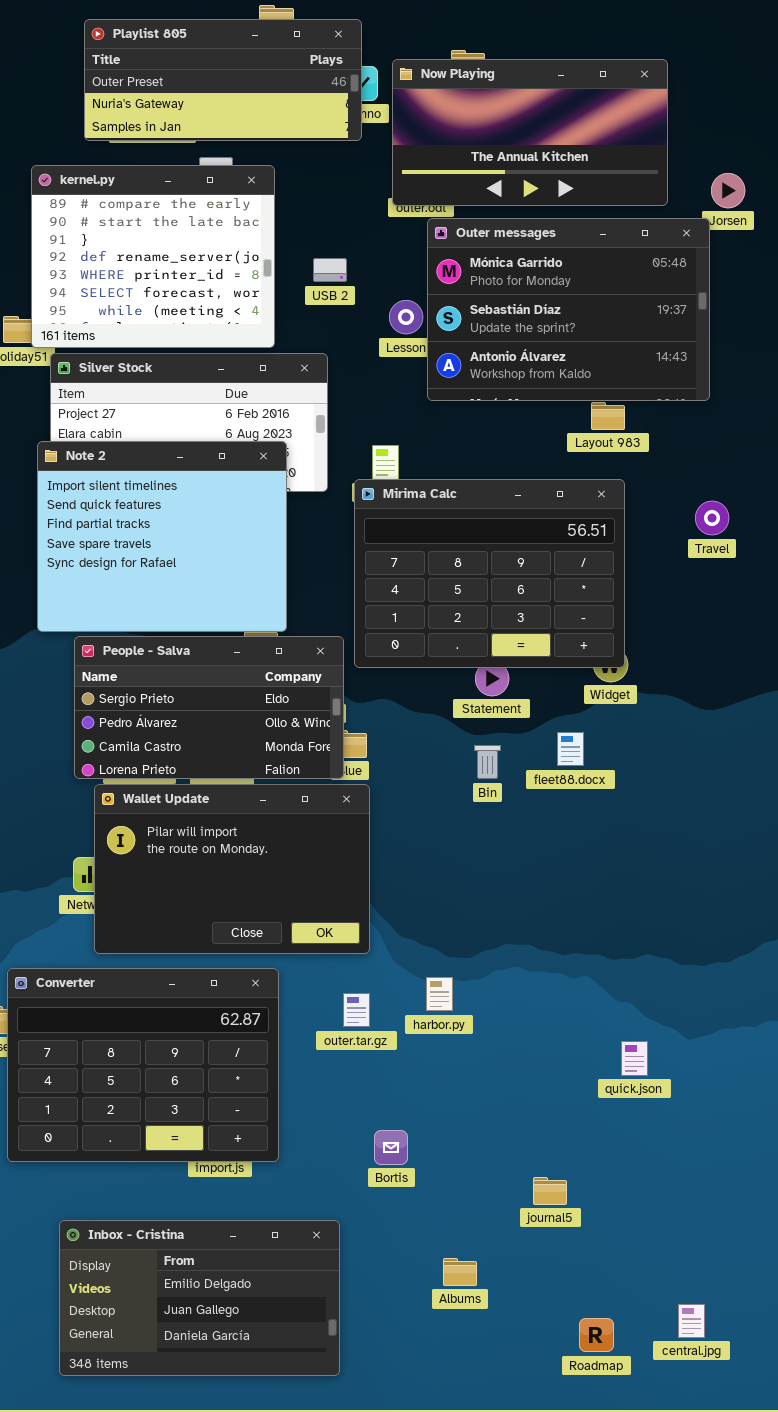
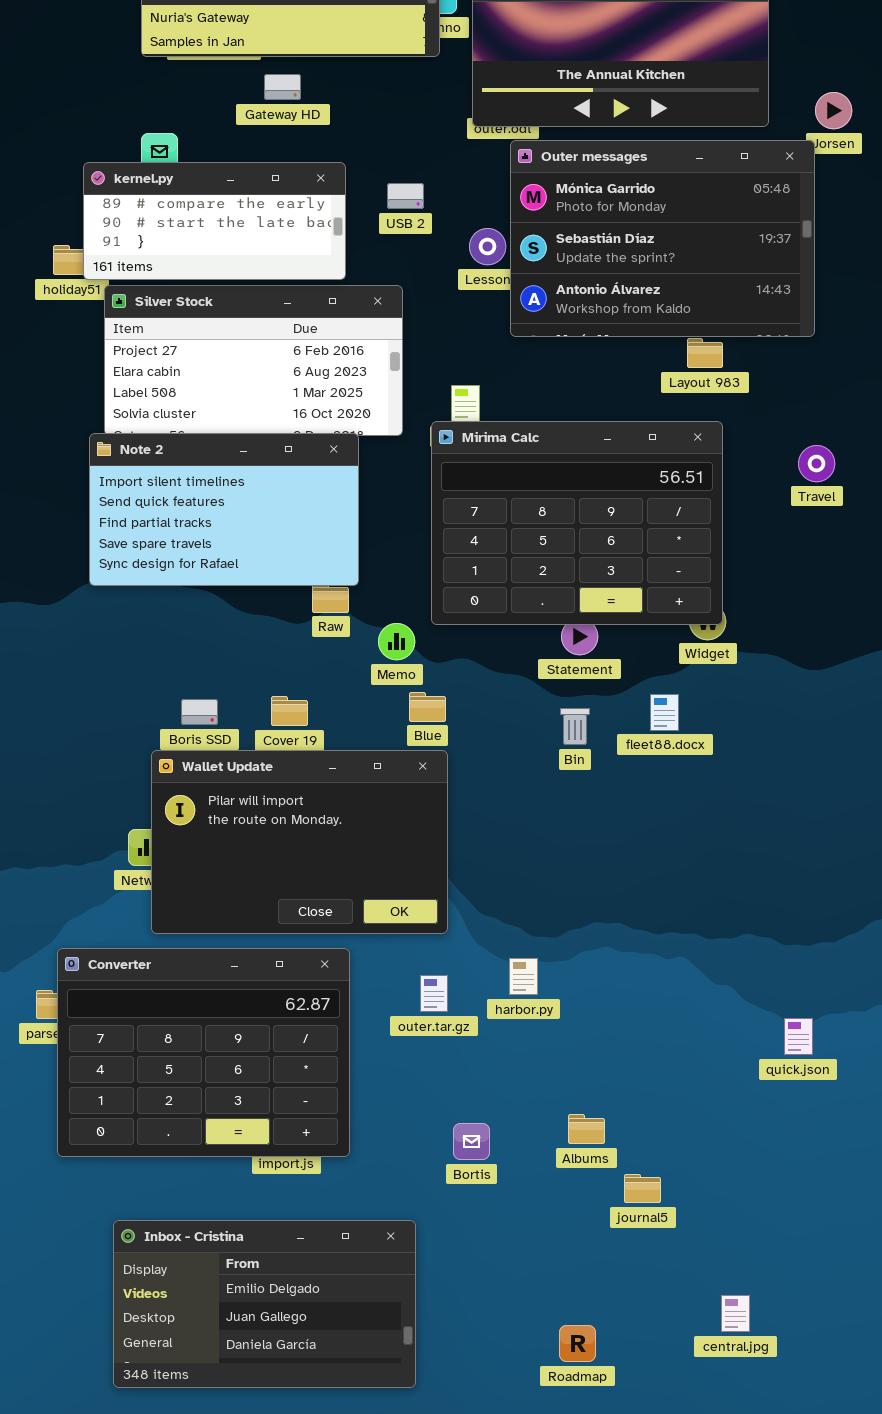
kernel.py: [31,165,275,348] -> [83,162,346,280], resized
Note 2: [37,441,287,632] -> [89,433,359,586], resized
People - Salva: [74,636,344,779] -> none, closed
quick.json: [621,1041,648,1076] -> [784,1018,813,1055], moved
Albums: [443,1258,477,1286] -> [568,1114,605,1144], moved
central.jpg: [678,1304,705,1338] -> [721,1295,750,1332], moved
Roadmap: [579,1318,614,1352] -> [559,1325,596,1362], moved

